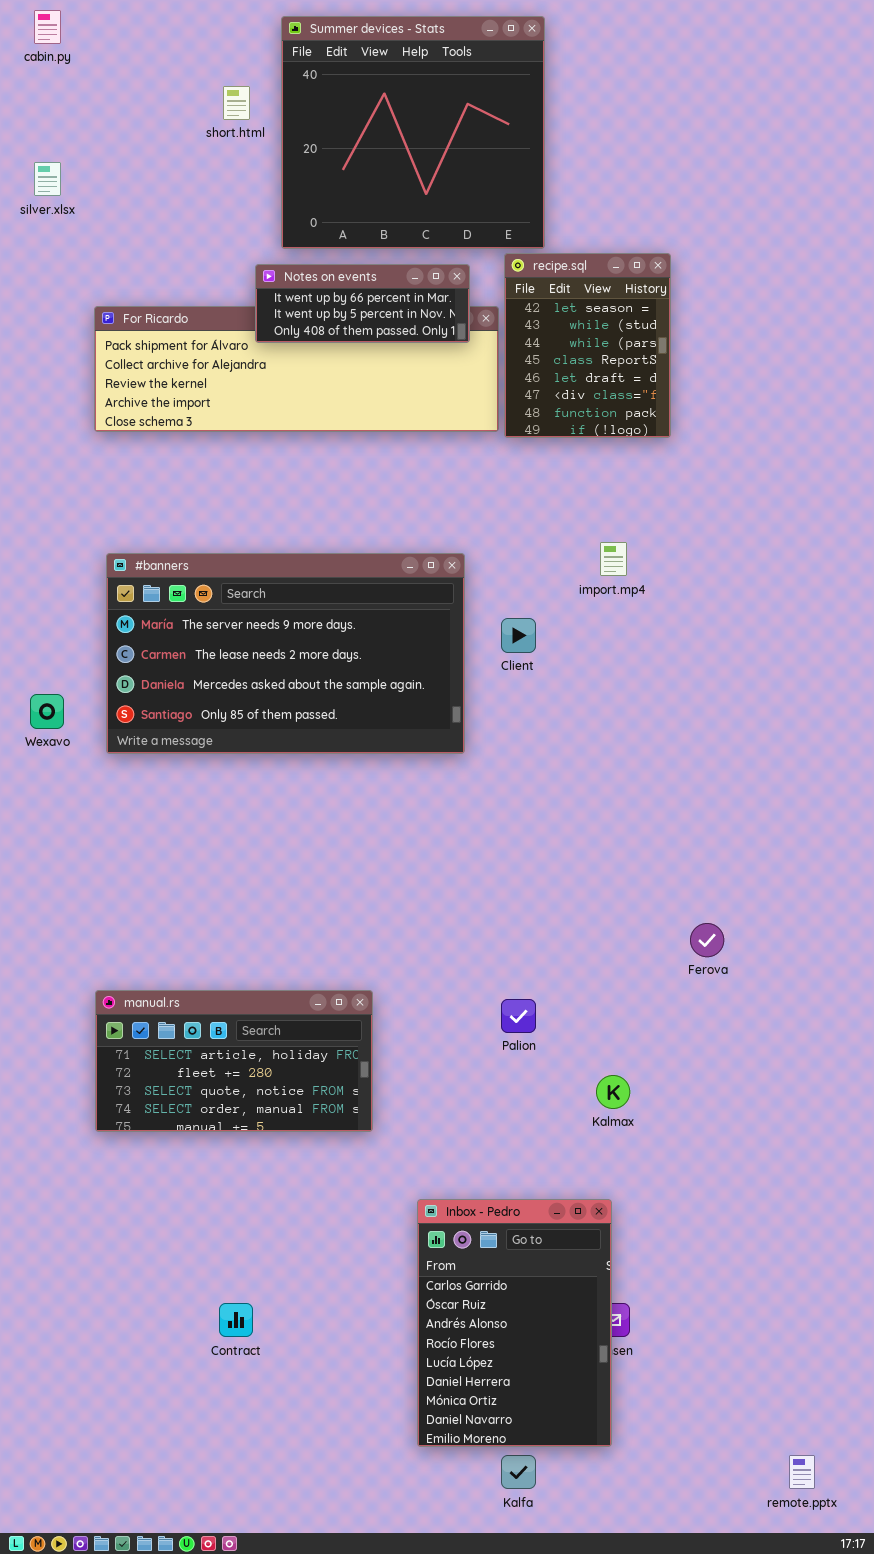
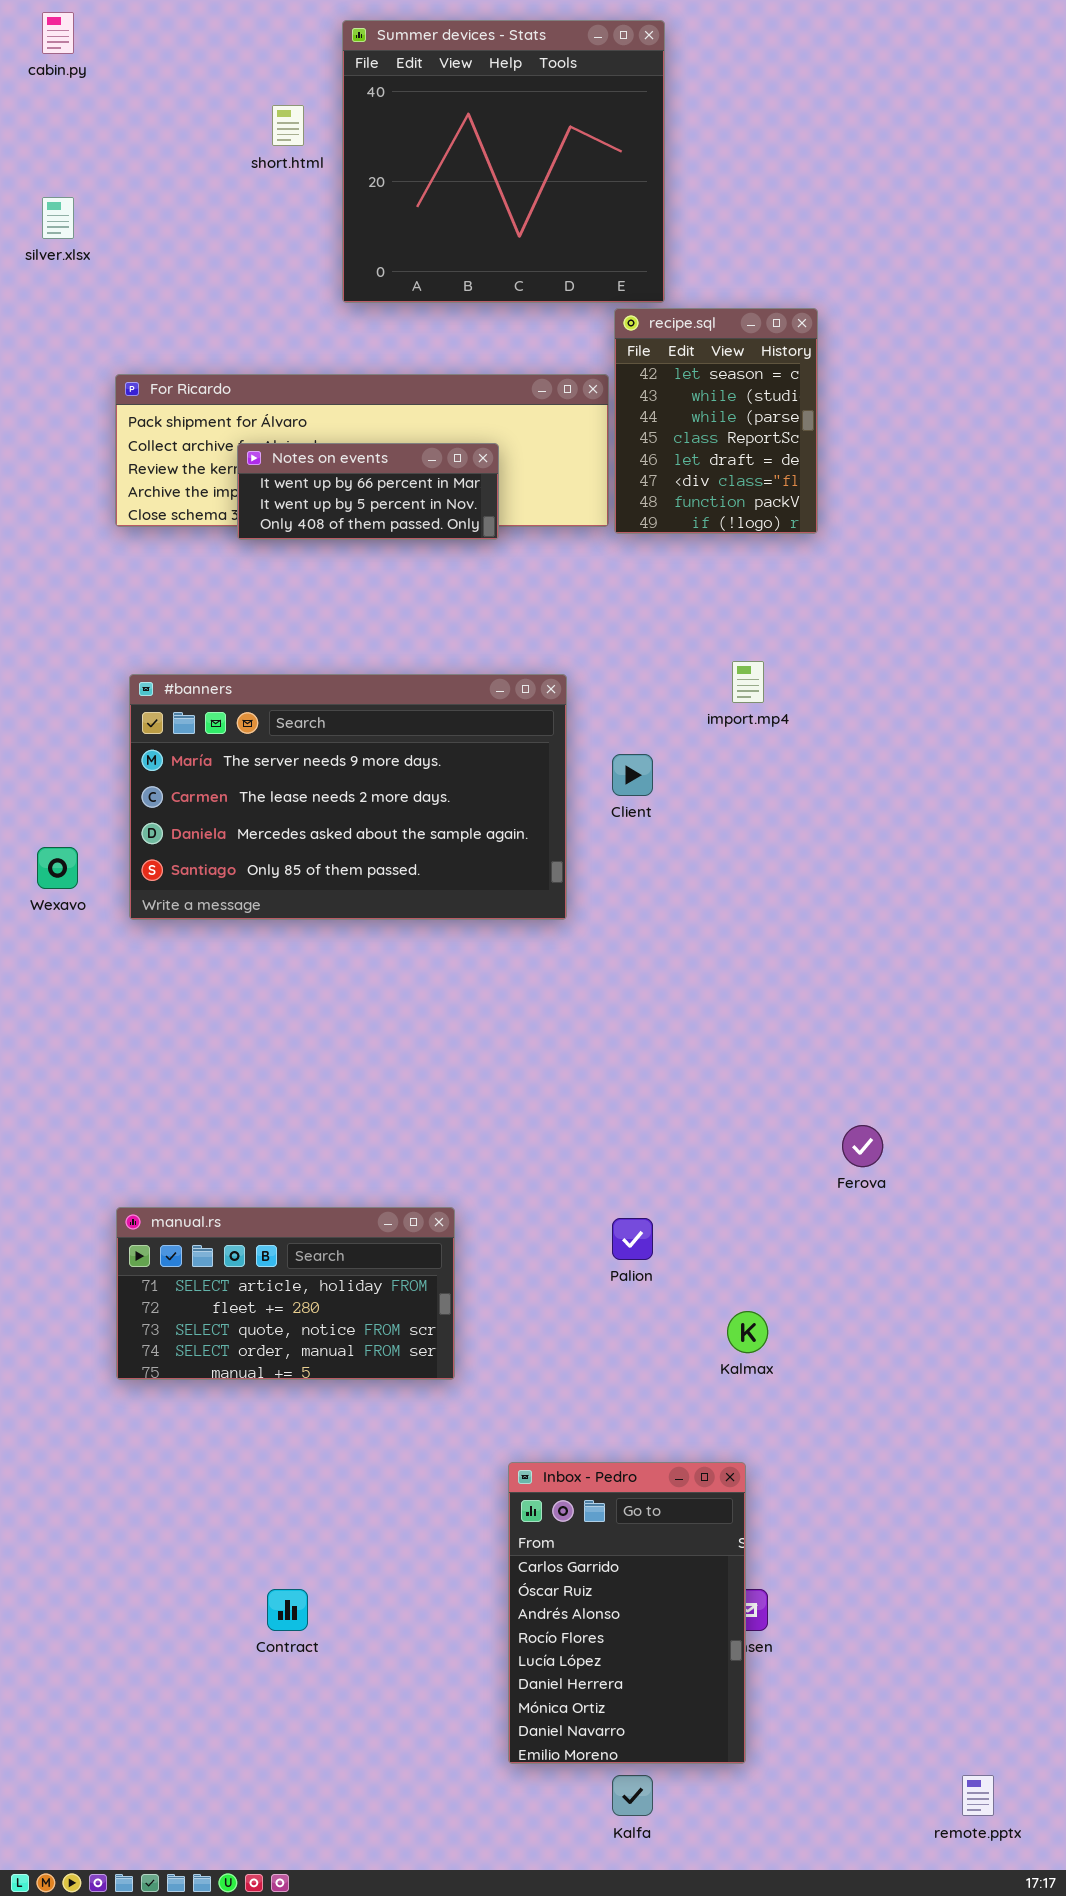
Notes on events: [255,264,470,343] -> [237,443,499,540], moved

